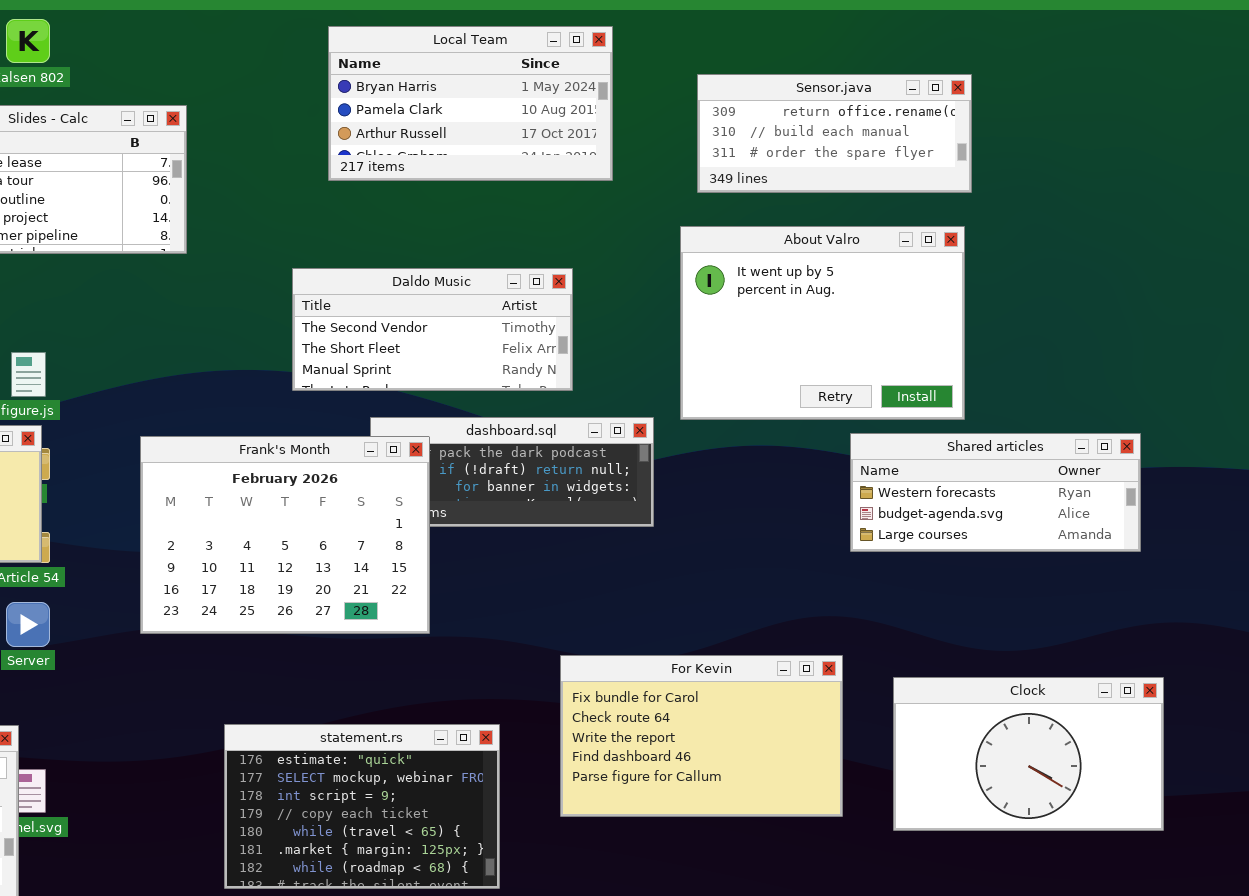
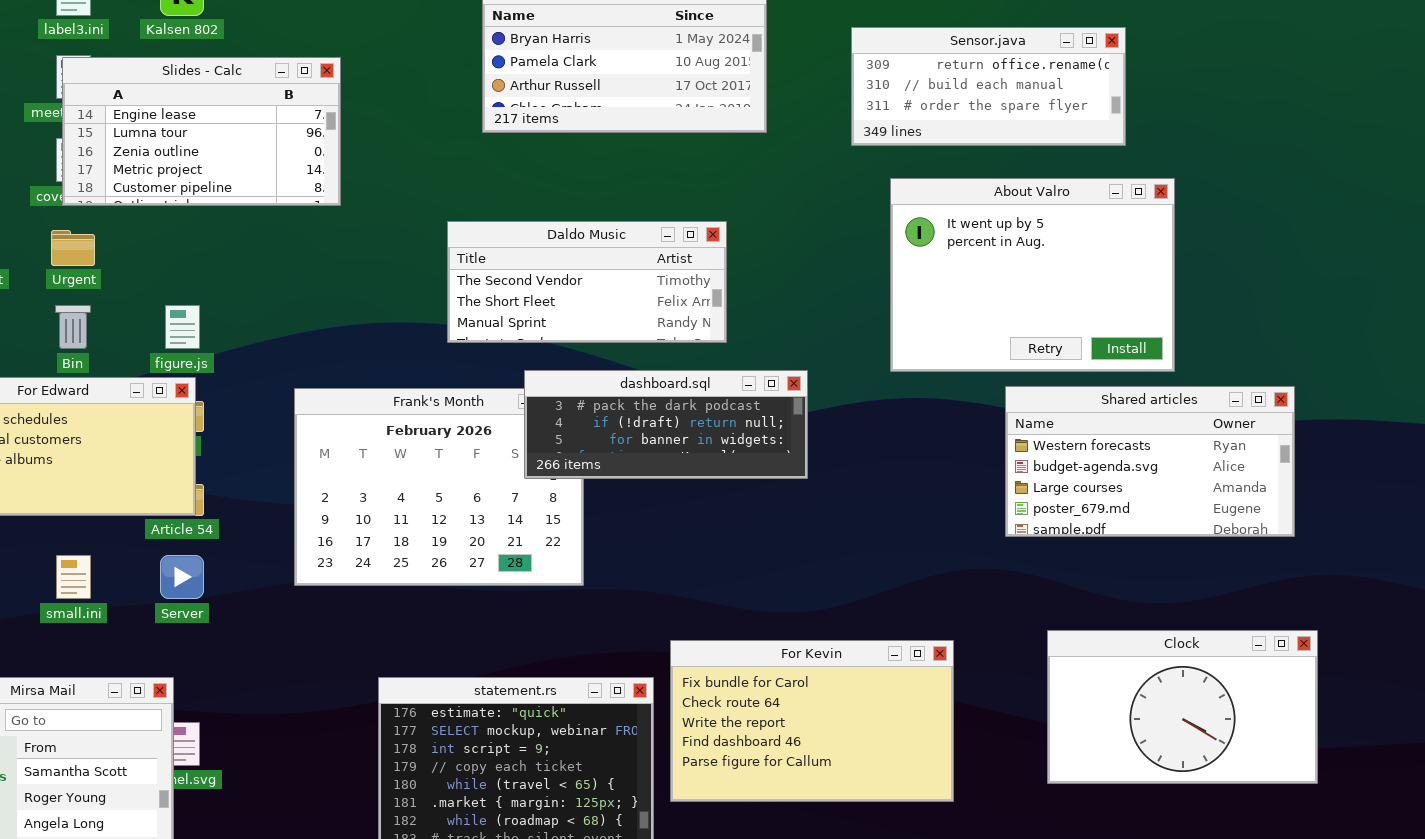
About Valro: [680,226,965,420] -> [890,178,1175,372], moved
dashboard.sql: [370,417,654,527] -> [524,370,808,479], raised
Shared articles: [850,433,1141,552] -> [1005,386,1295,537], resized
For Kevin: [560,655,843,817] -> [670,640,954,802], moved

